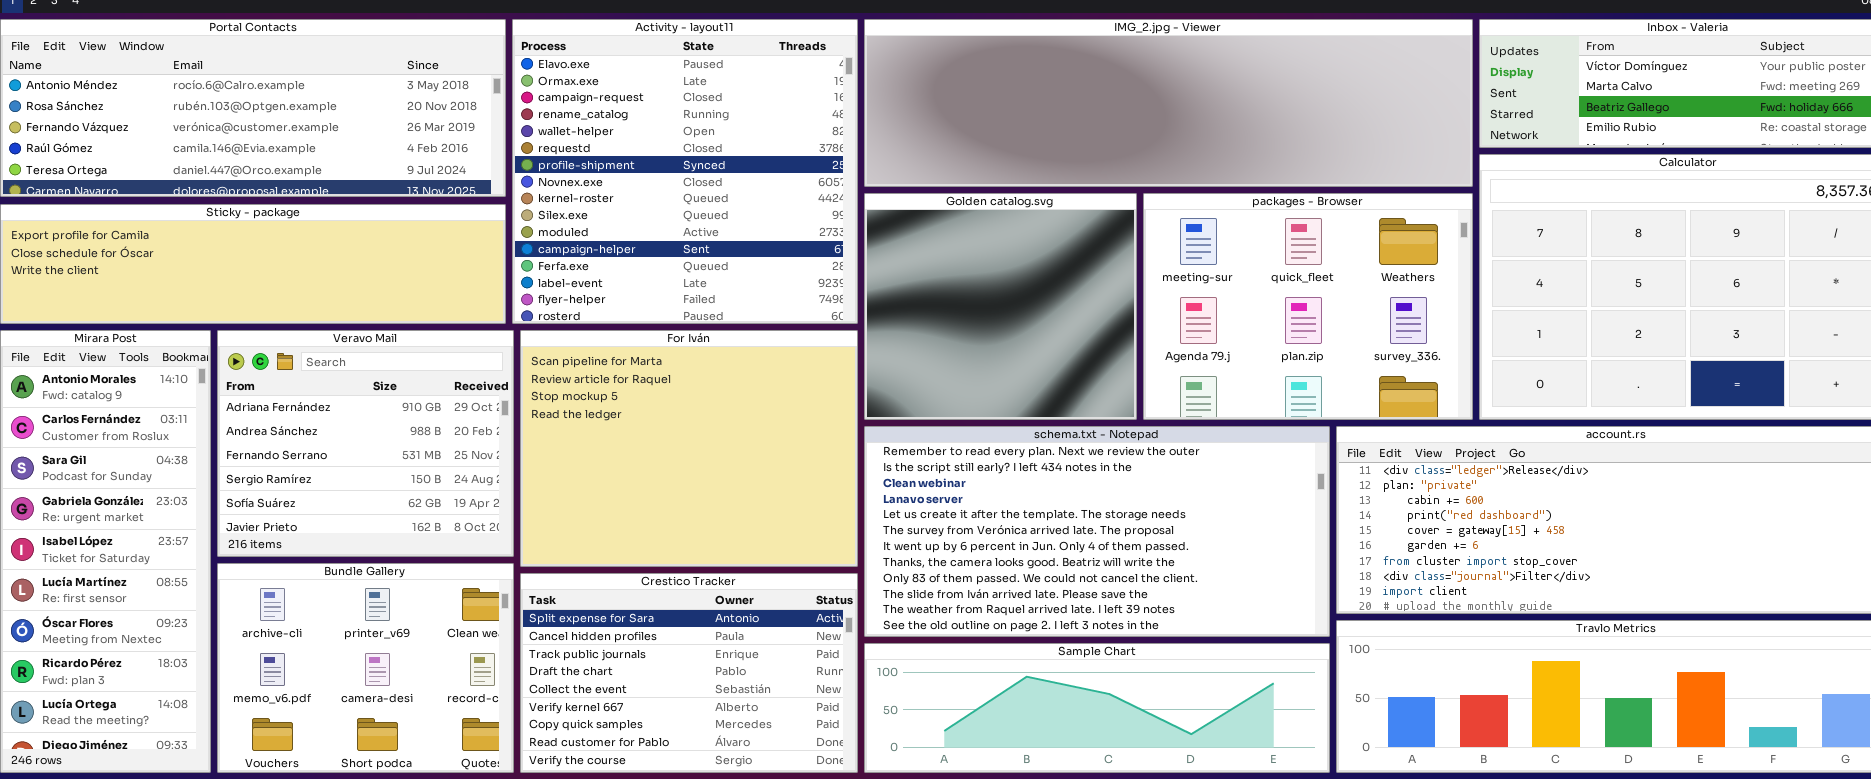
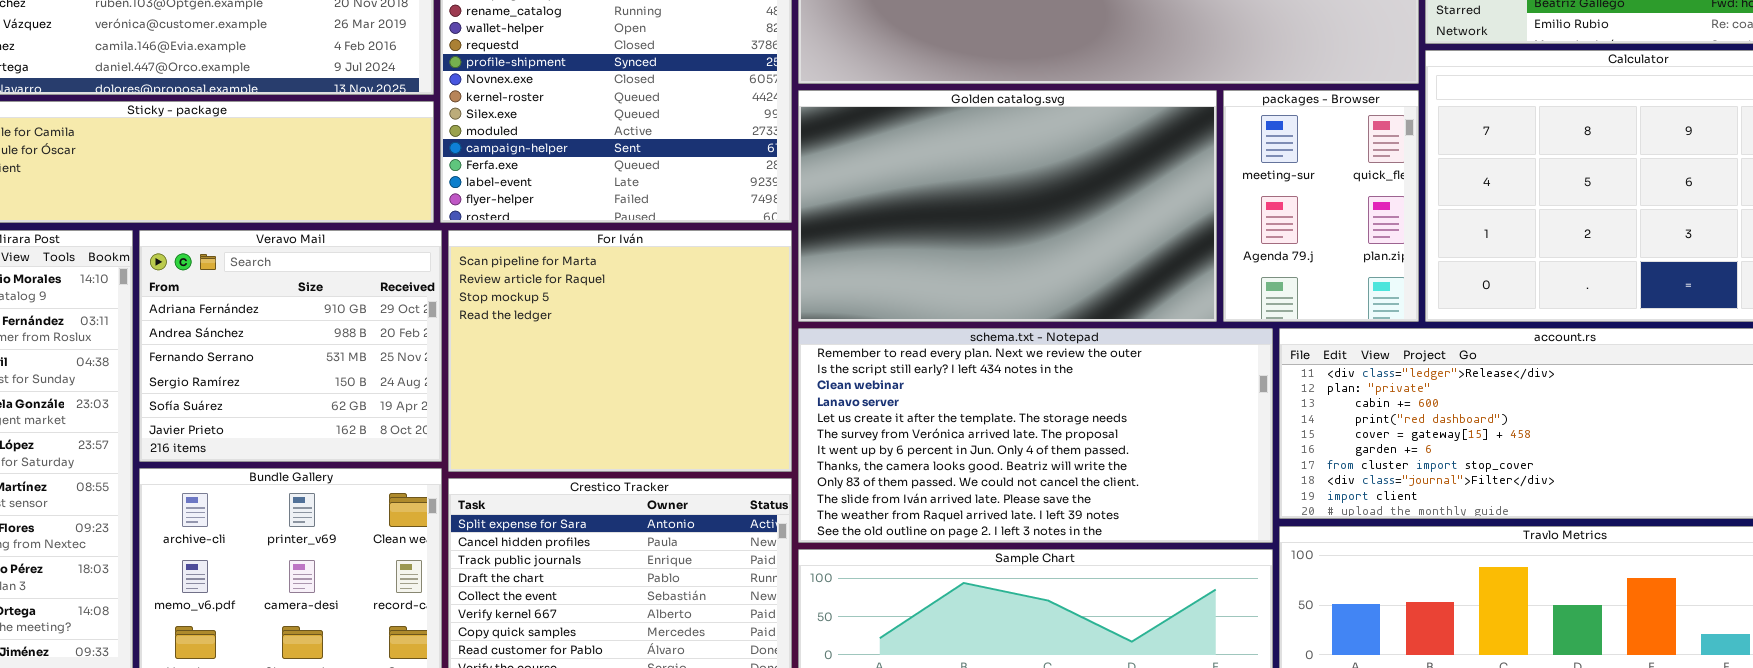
Golden catalog.svg: [864,193,1137,420] -> [798,90,1217,322], resized
packages - Browser: [1143,193,1473,420] -> [1223,90,1419,322], resized

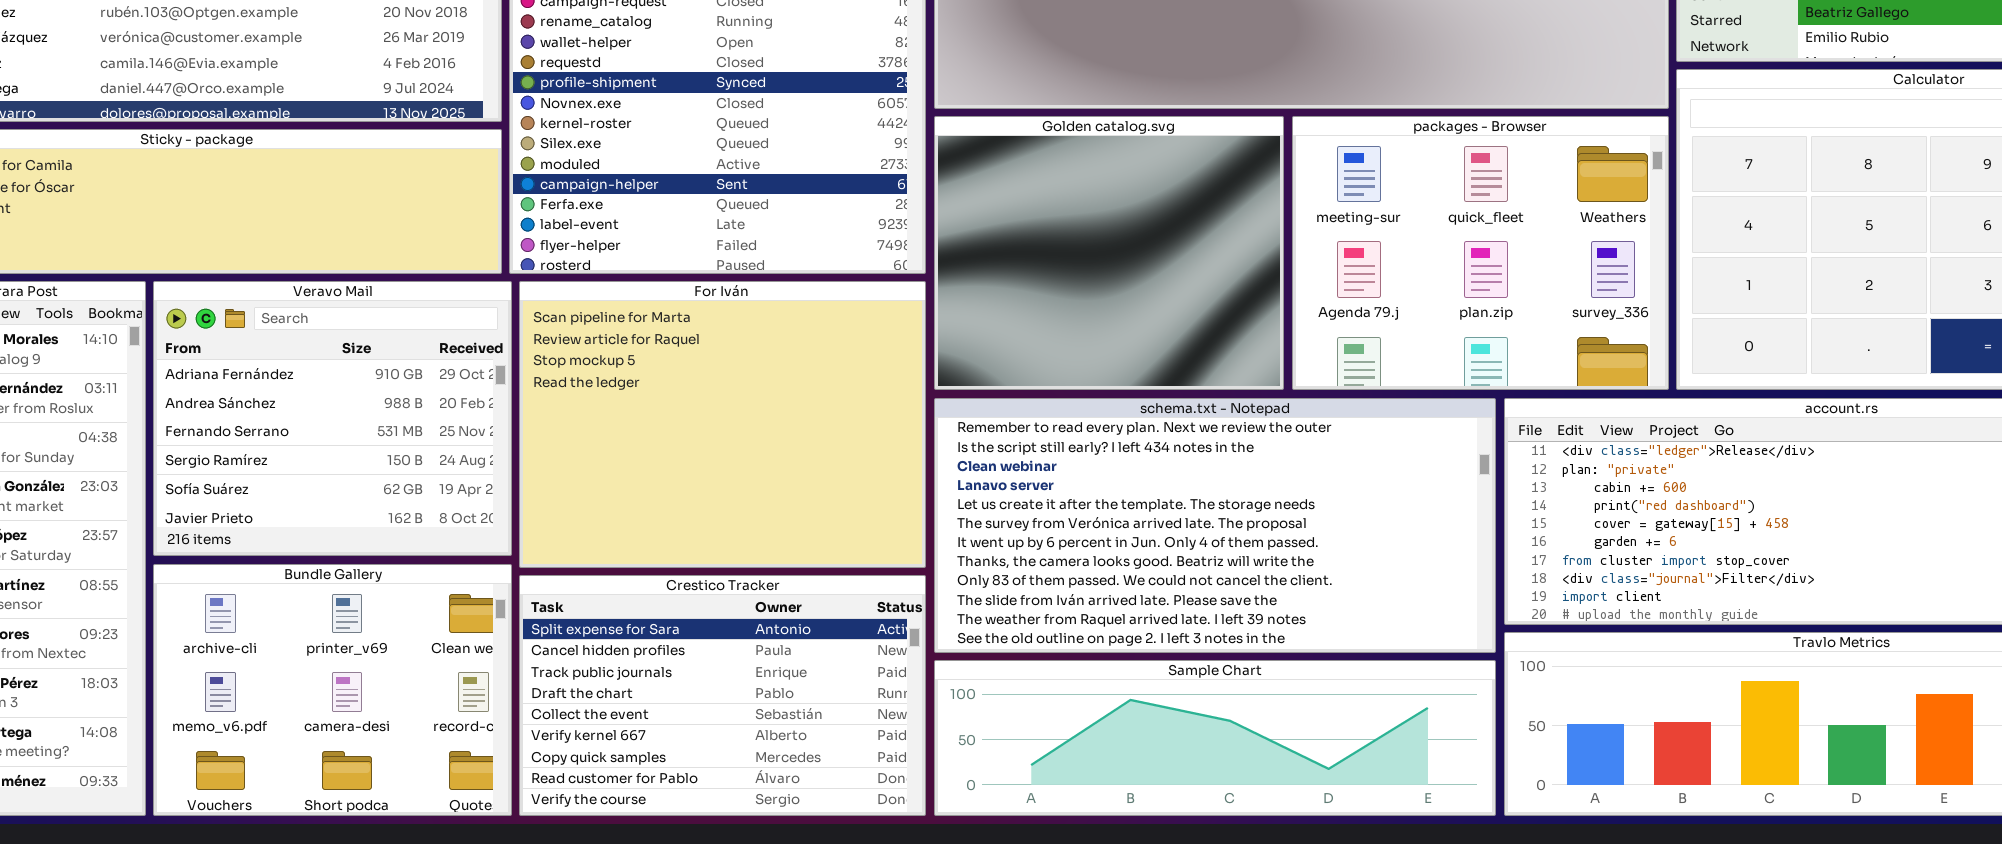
Golden catalog.svg: [798,90,1217,322] -> [934,116,1284,390], resized
packages - Browser: [1223,90,1419,322] -> [1292,116,1669,390], resized

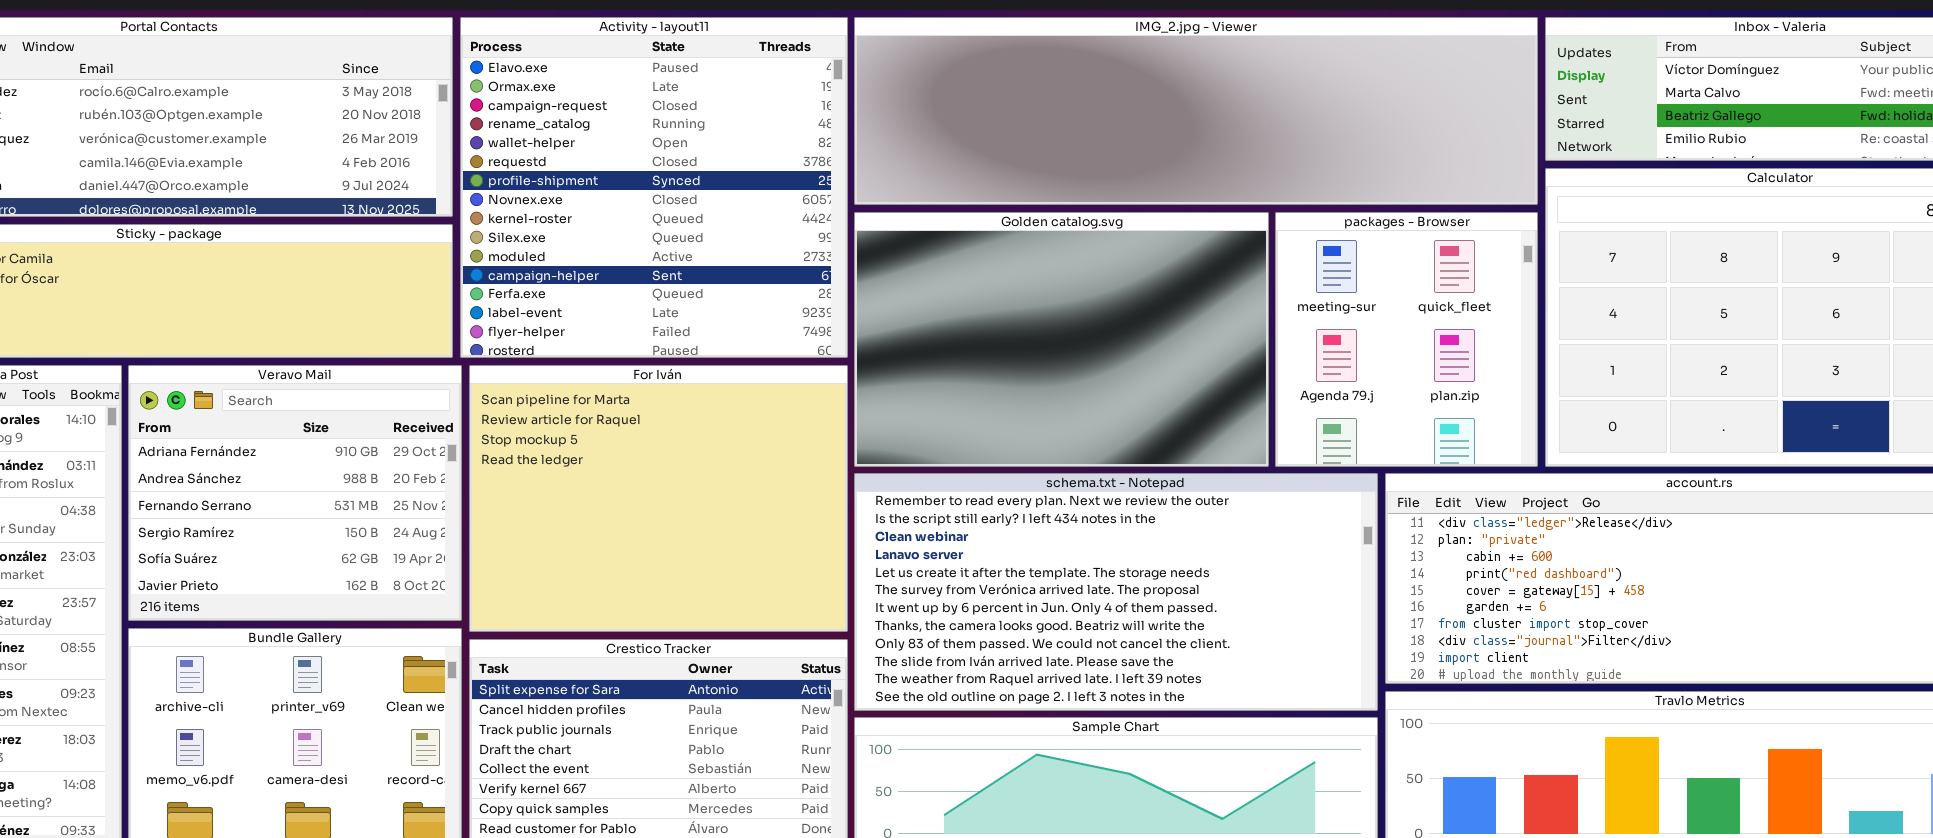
Golden catalog.svg: [934,116,1284,390] -> [854,212,1269,467], resized
packages - Browser: [1292,116,1669,390] -> [1275,212,1538,467], resized

